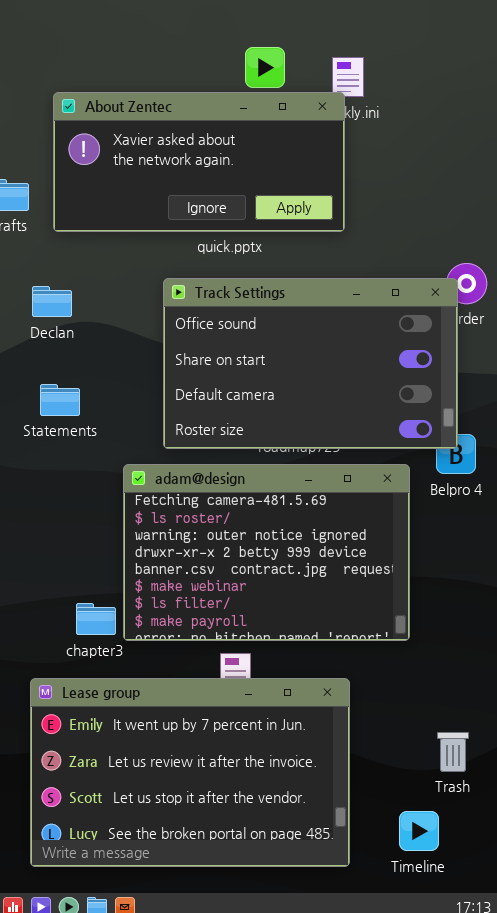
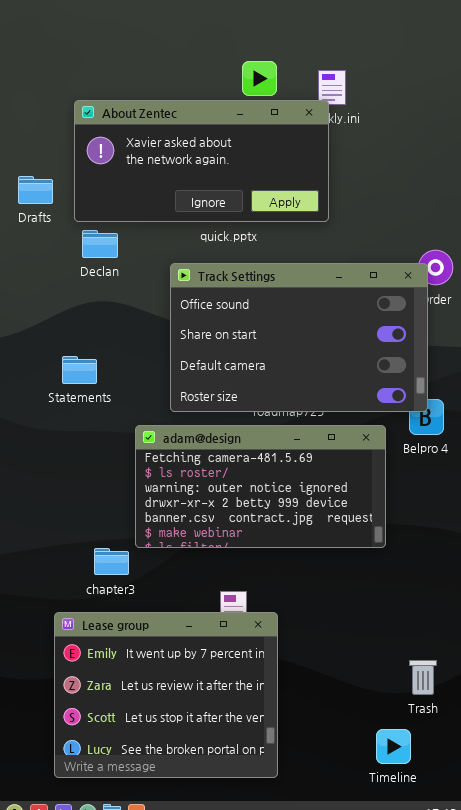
Declan: [32,286,72,317] -> [82,230,118,258], moved
adam@design: [123,464,410,641] -> [135,425,386,548], resized
Lease group: [30,678,350,867] -> [54,612,278,778], resized

